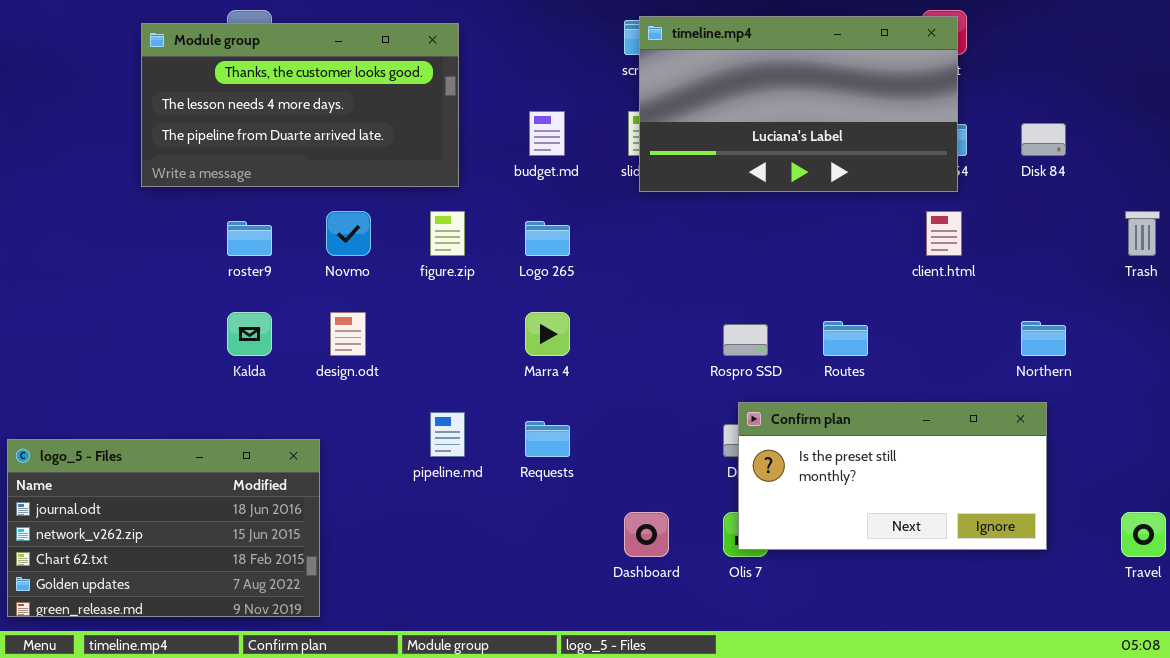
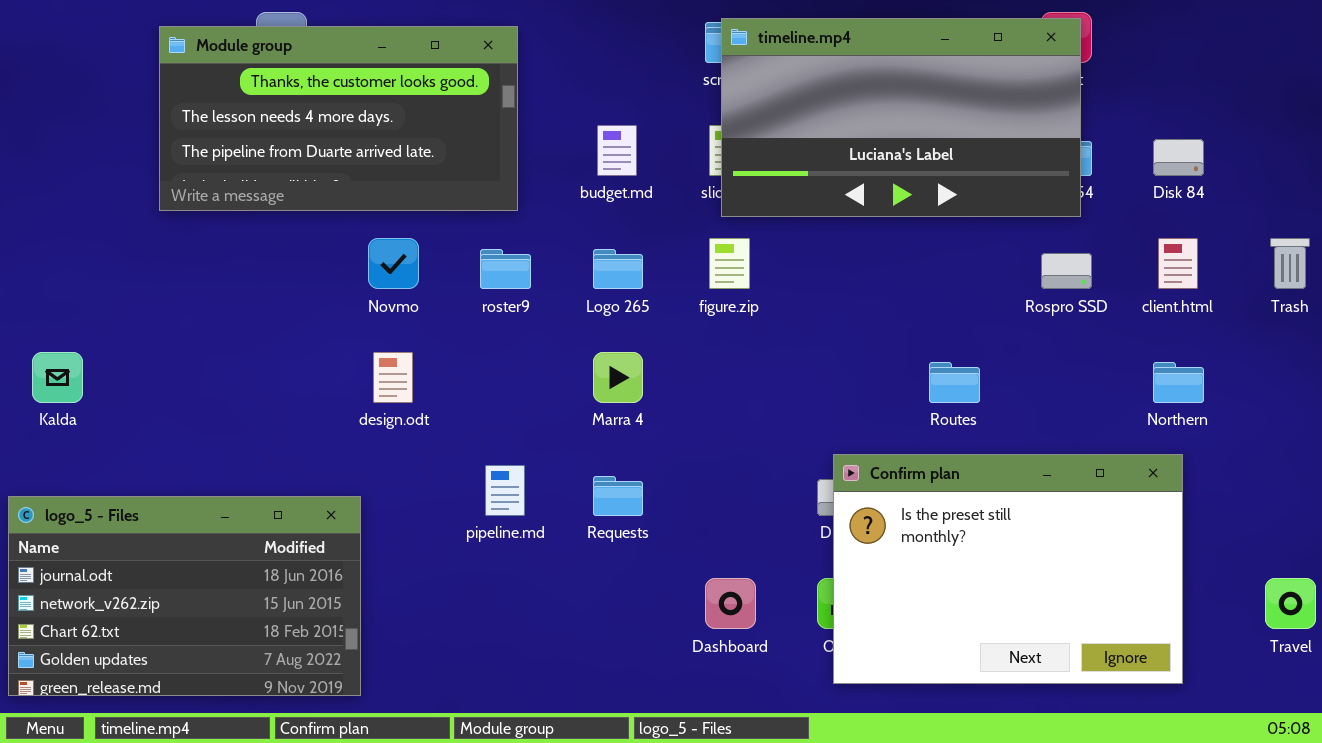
figure.zip: [430,211,465,256] -> [709,238,750,289], moved
client.html: [926,211,962,256] -> [1158,238,1198,289], moved
roster9: [227,221,272,256] -> [480,249,531,289], moved
Kalda: [227,312,272,356] -> [32,352,83,403], moved
Rospro SSD: [723,324,768,356] -> [1041,253,1092,289], moved
Confirm plan: [738,402,1047,550] -> [833,454,1183,684], resized

